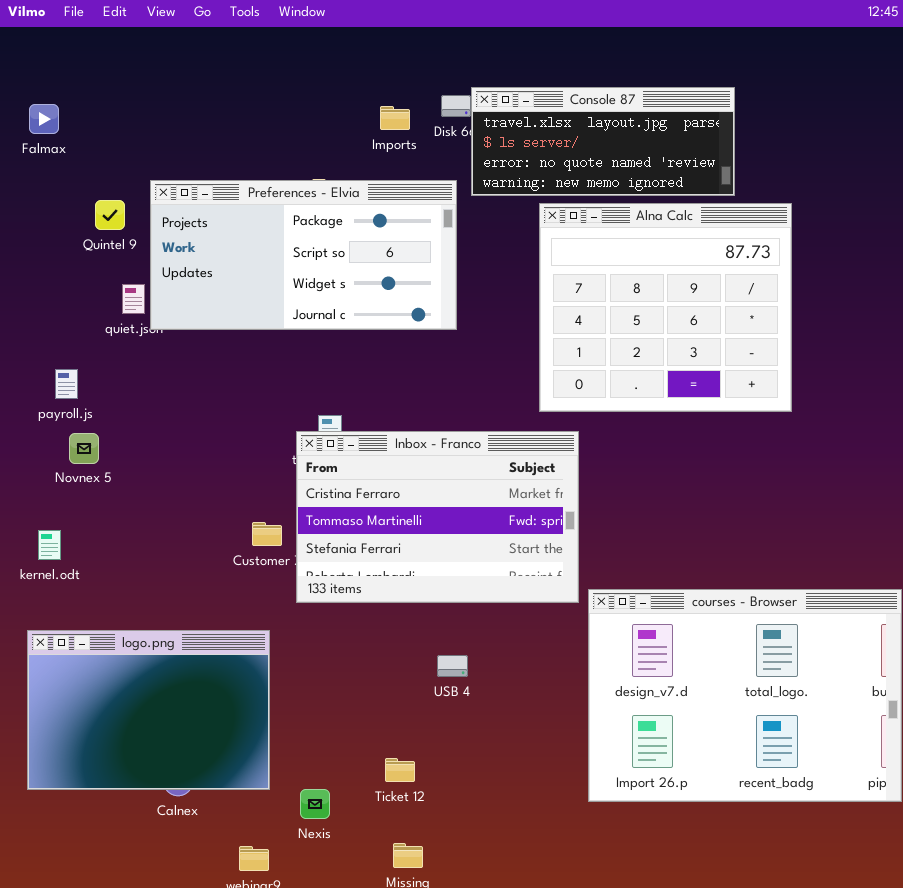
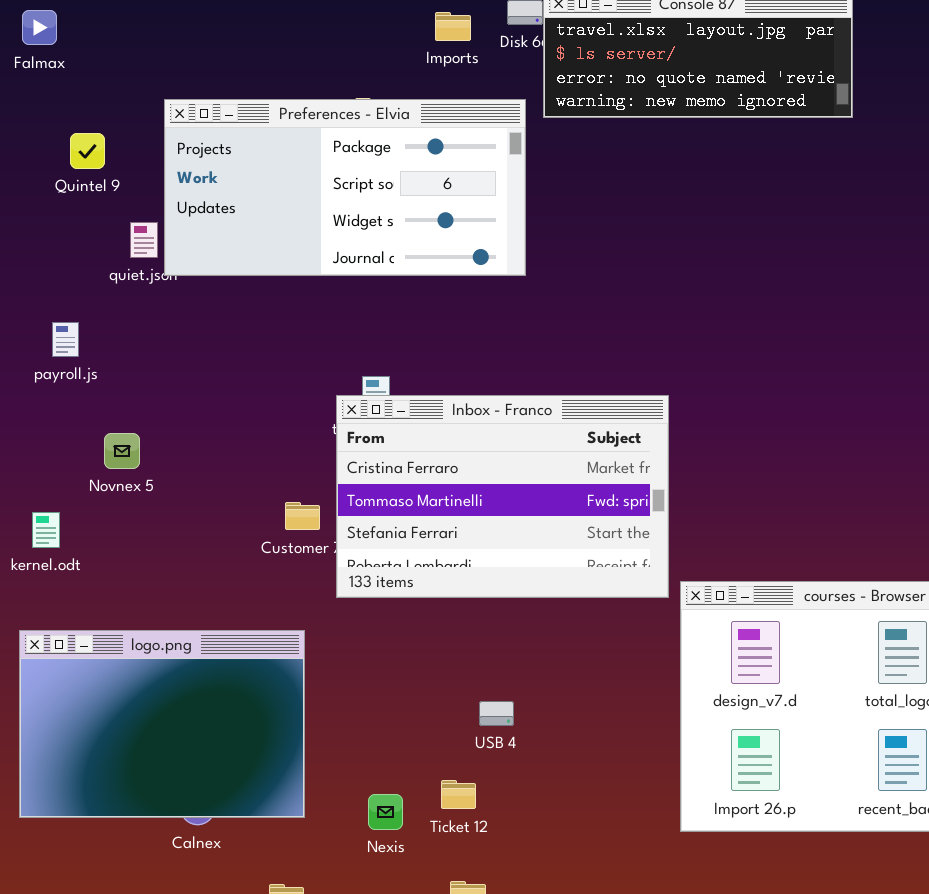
Quintel 9: [95,200,125,230] -> [70,133,105,169], moved
Alna Calc: [539,203,792,412] -> none, closed
Novnex 5: [69,433,99,464] -> [104,433,140,469], moved
USB 4: [437,655,468,677] -> [479,701,514,726], moved
Nexis: [300,789,330,819] -> [368,794,403,830], moved

